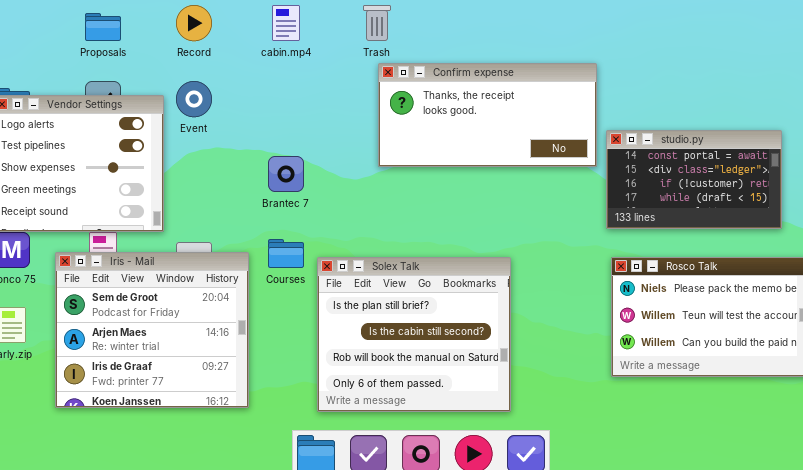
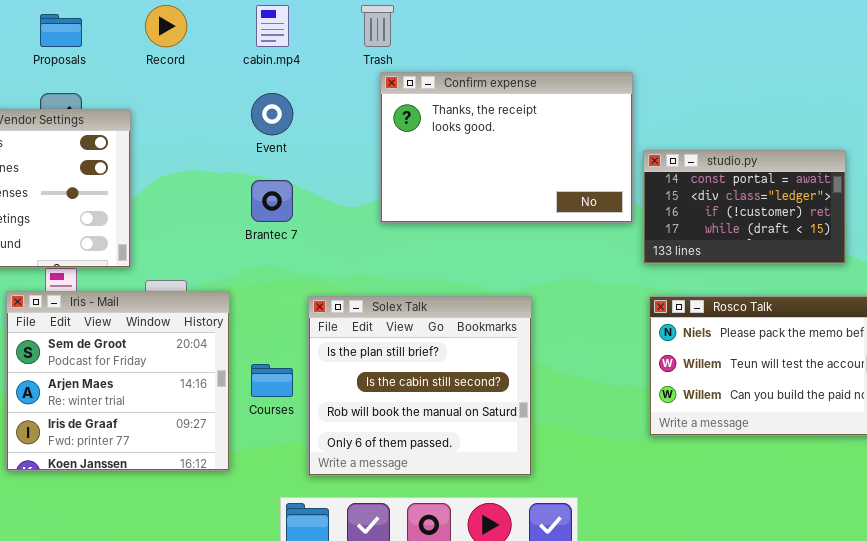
Confirm expense: [378,63,597,167] -> [380,72,633,223], resized
Event: [176,81,212,117] -> [251,93,293,135], moved
Courses: [268,239,304,268] -> [251,364,293,397], moved

